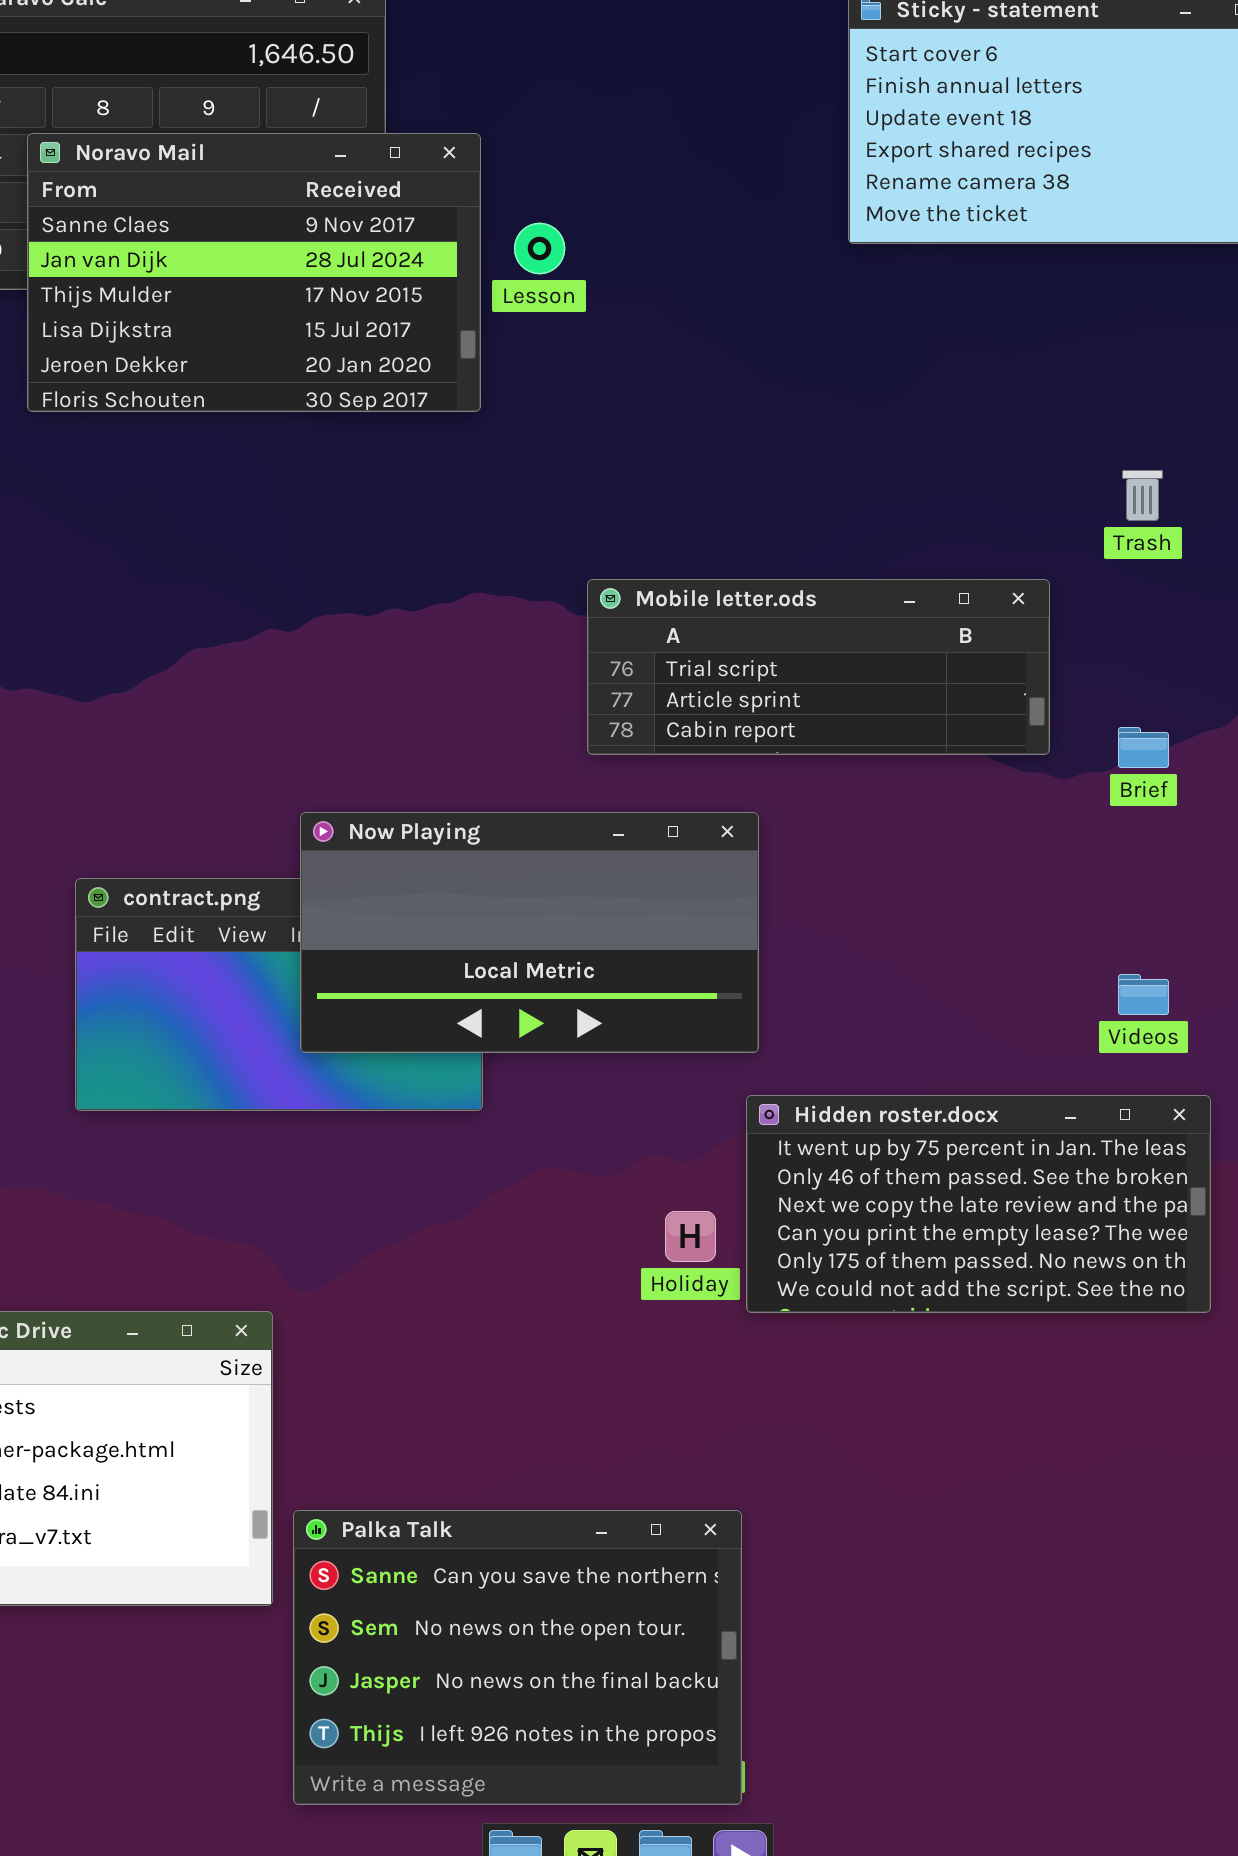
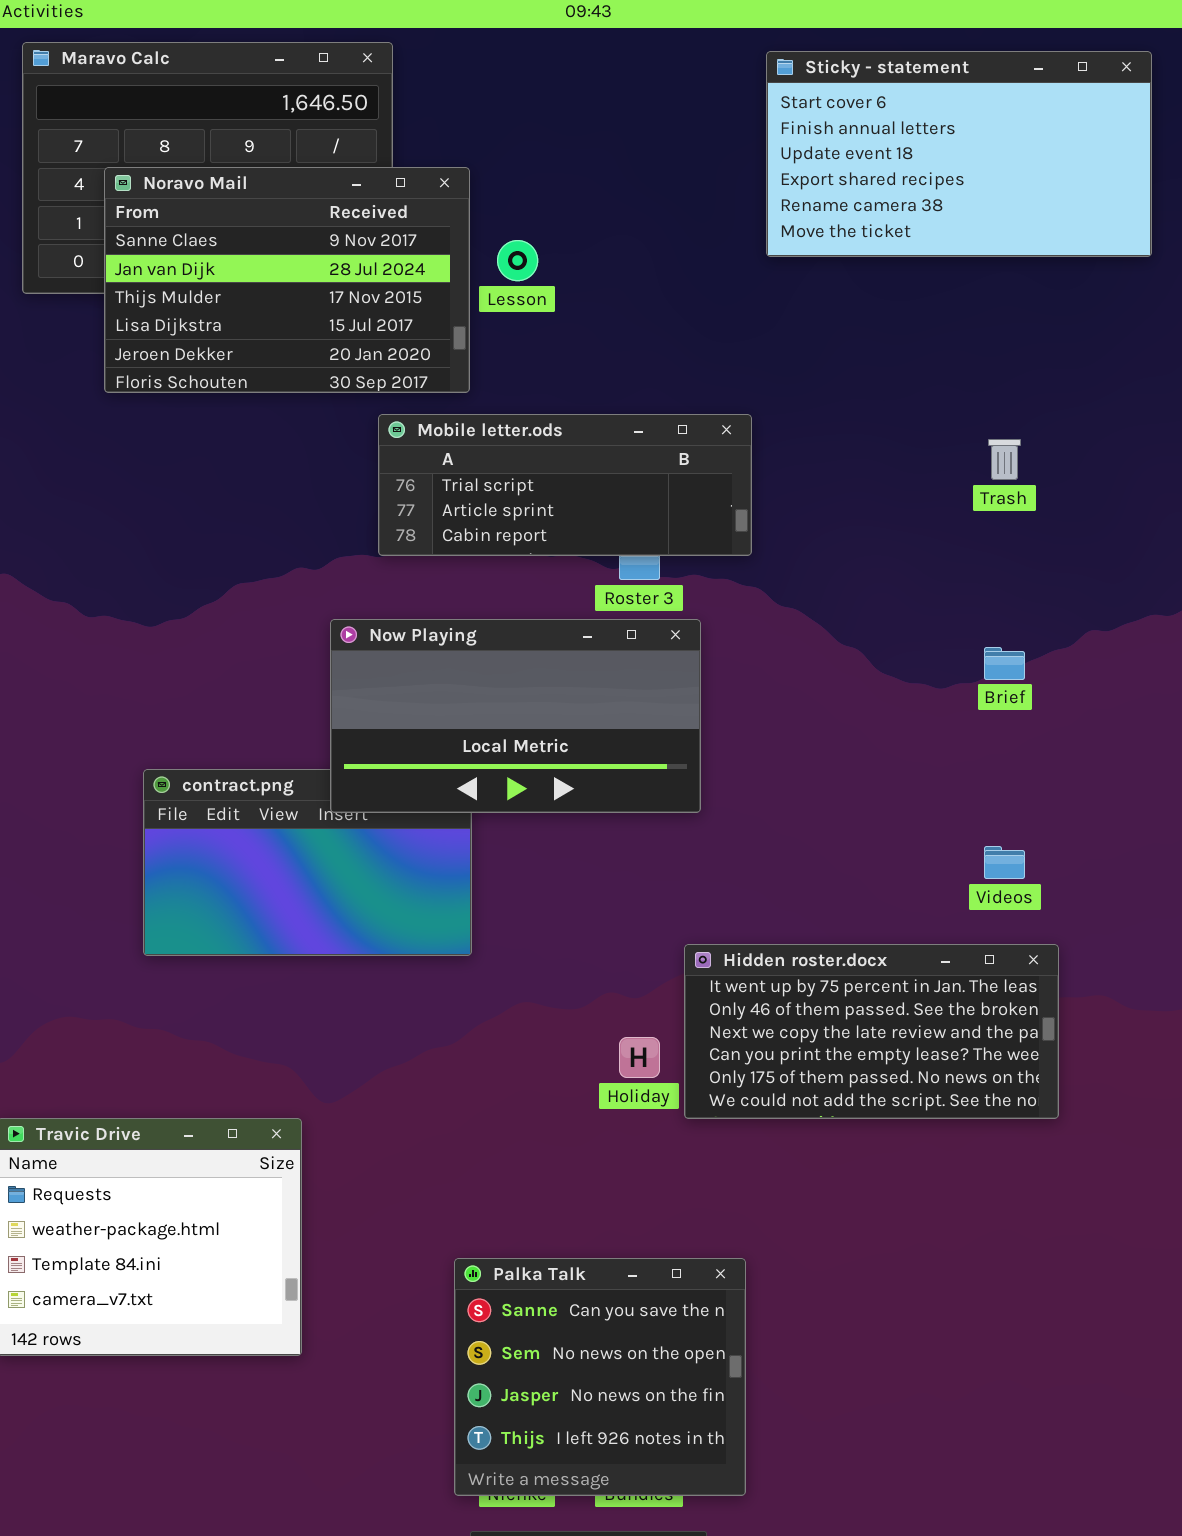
Mobile letter.ods: [587,579,1050,755] -> [378,414,752,556], moved
Now Playing: [300,812,759,1053] -> [330,619,701,813], moved
Palka Talk: [293,1510,742,1805] -> [454,1258,746,1496], moved, resized

